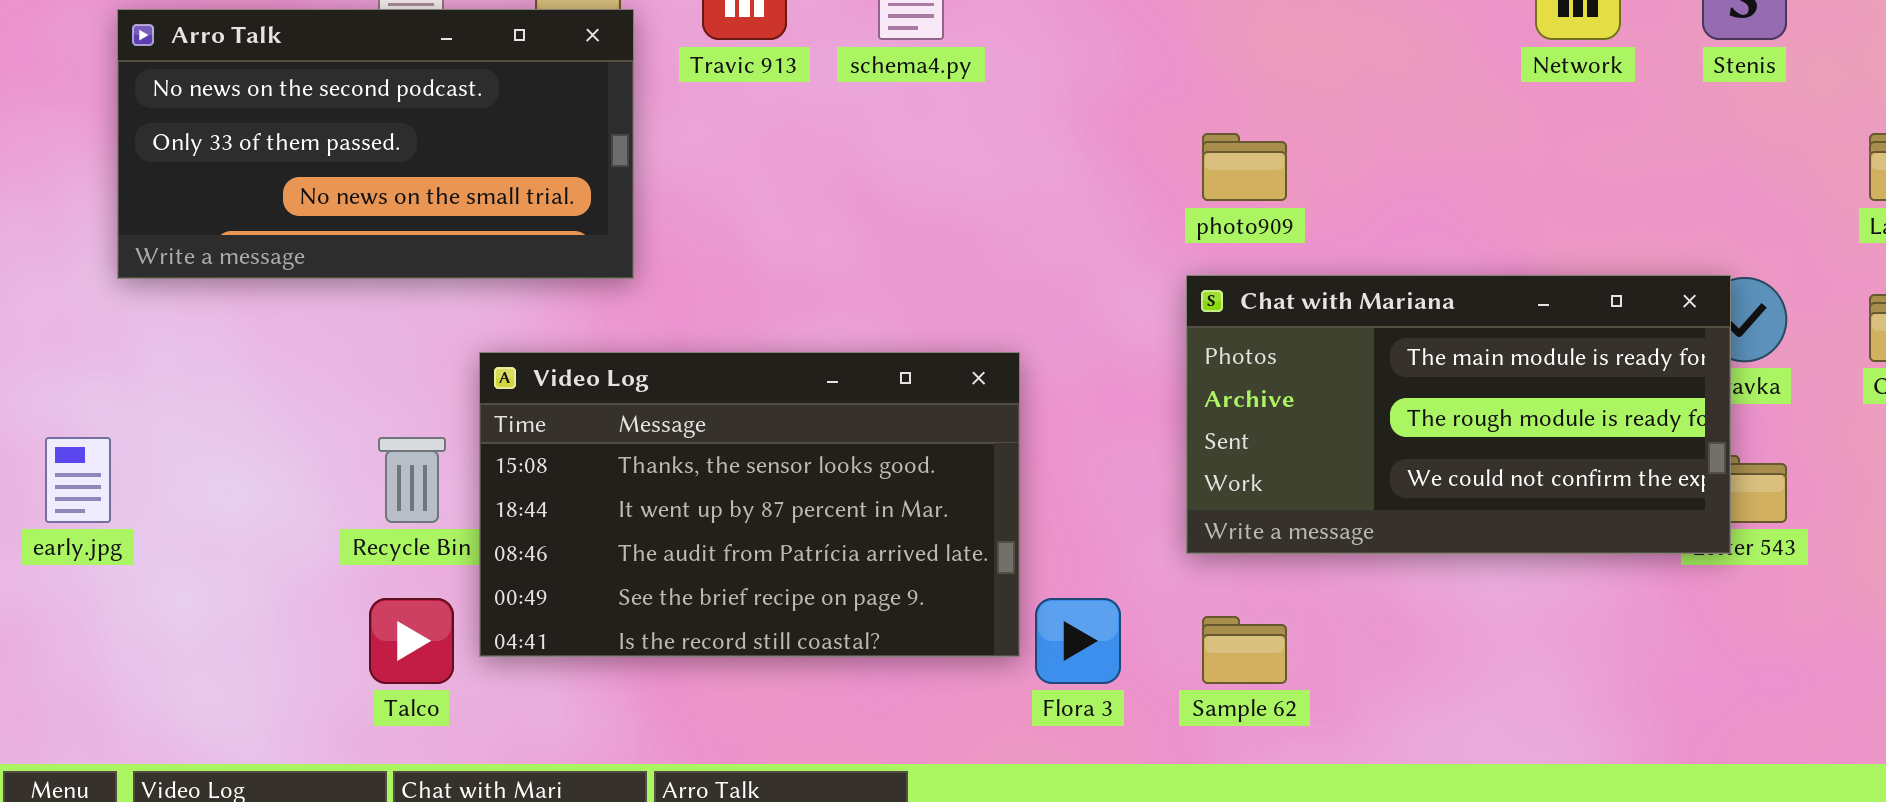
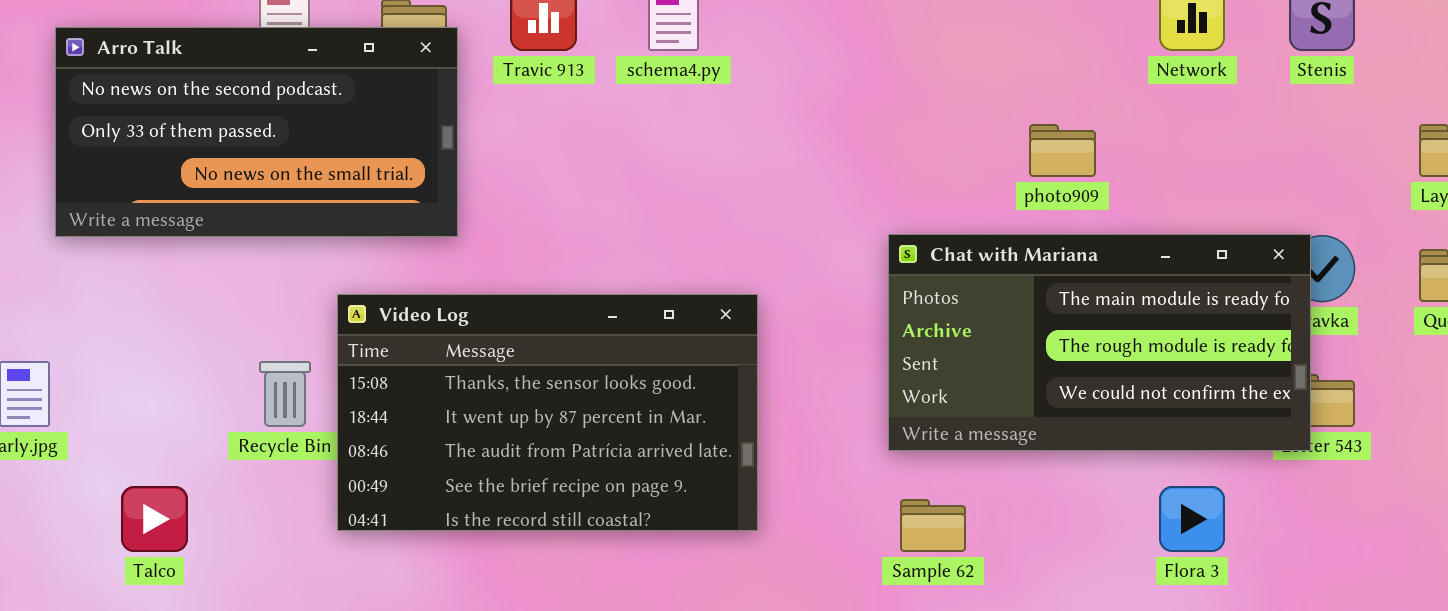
photo909: [1202,133,1287,201] -> [1029,124,1096,177], moved
Talco: [369,598,454,684] -> [121,486,188,552], moved
Flora 3: [1035,598,1121,684] -> [1159,486,1225,552], moved

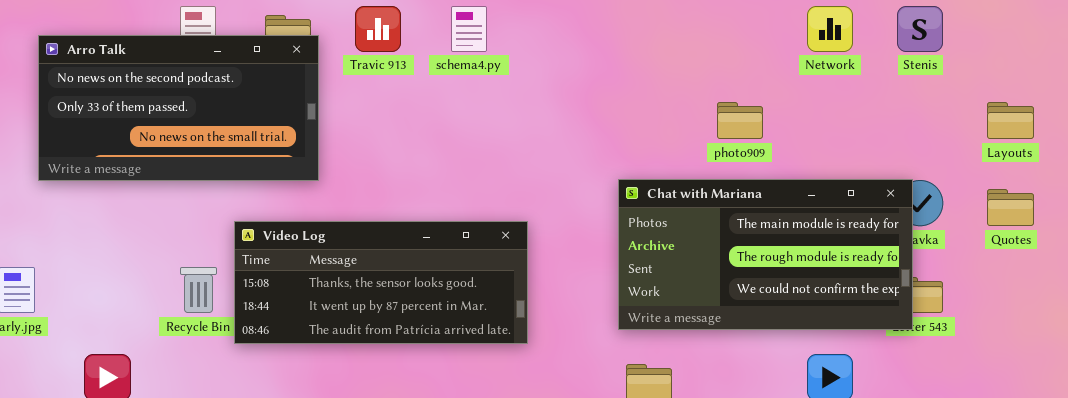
Video Log: [337,294,758,531] -> [234,221,528,344], resized

